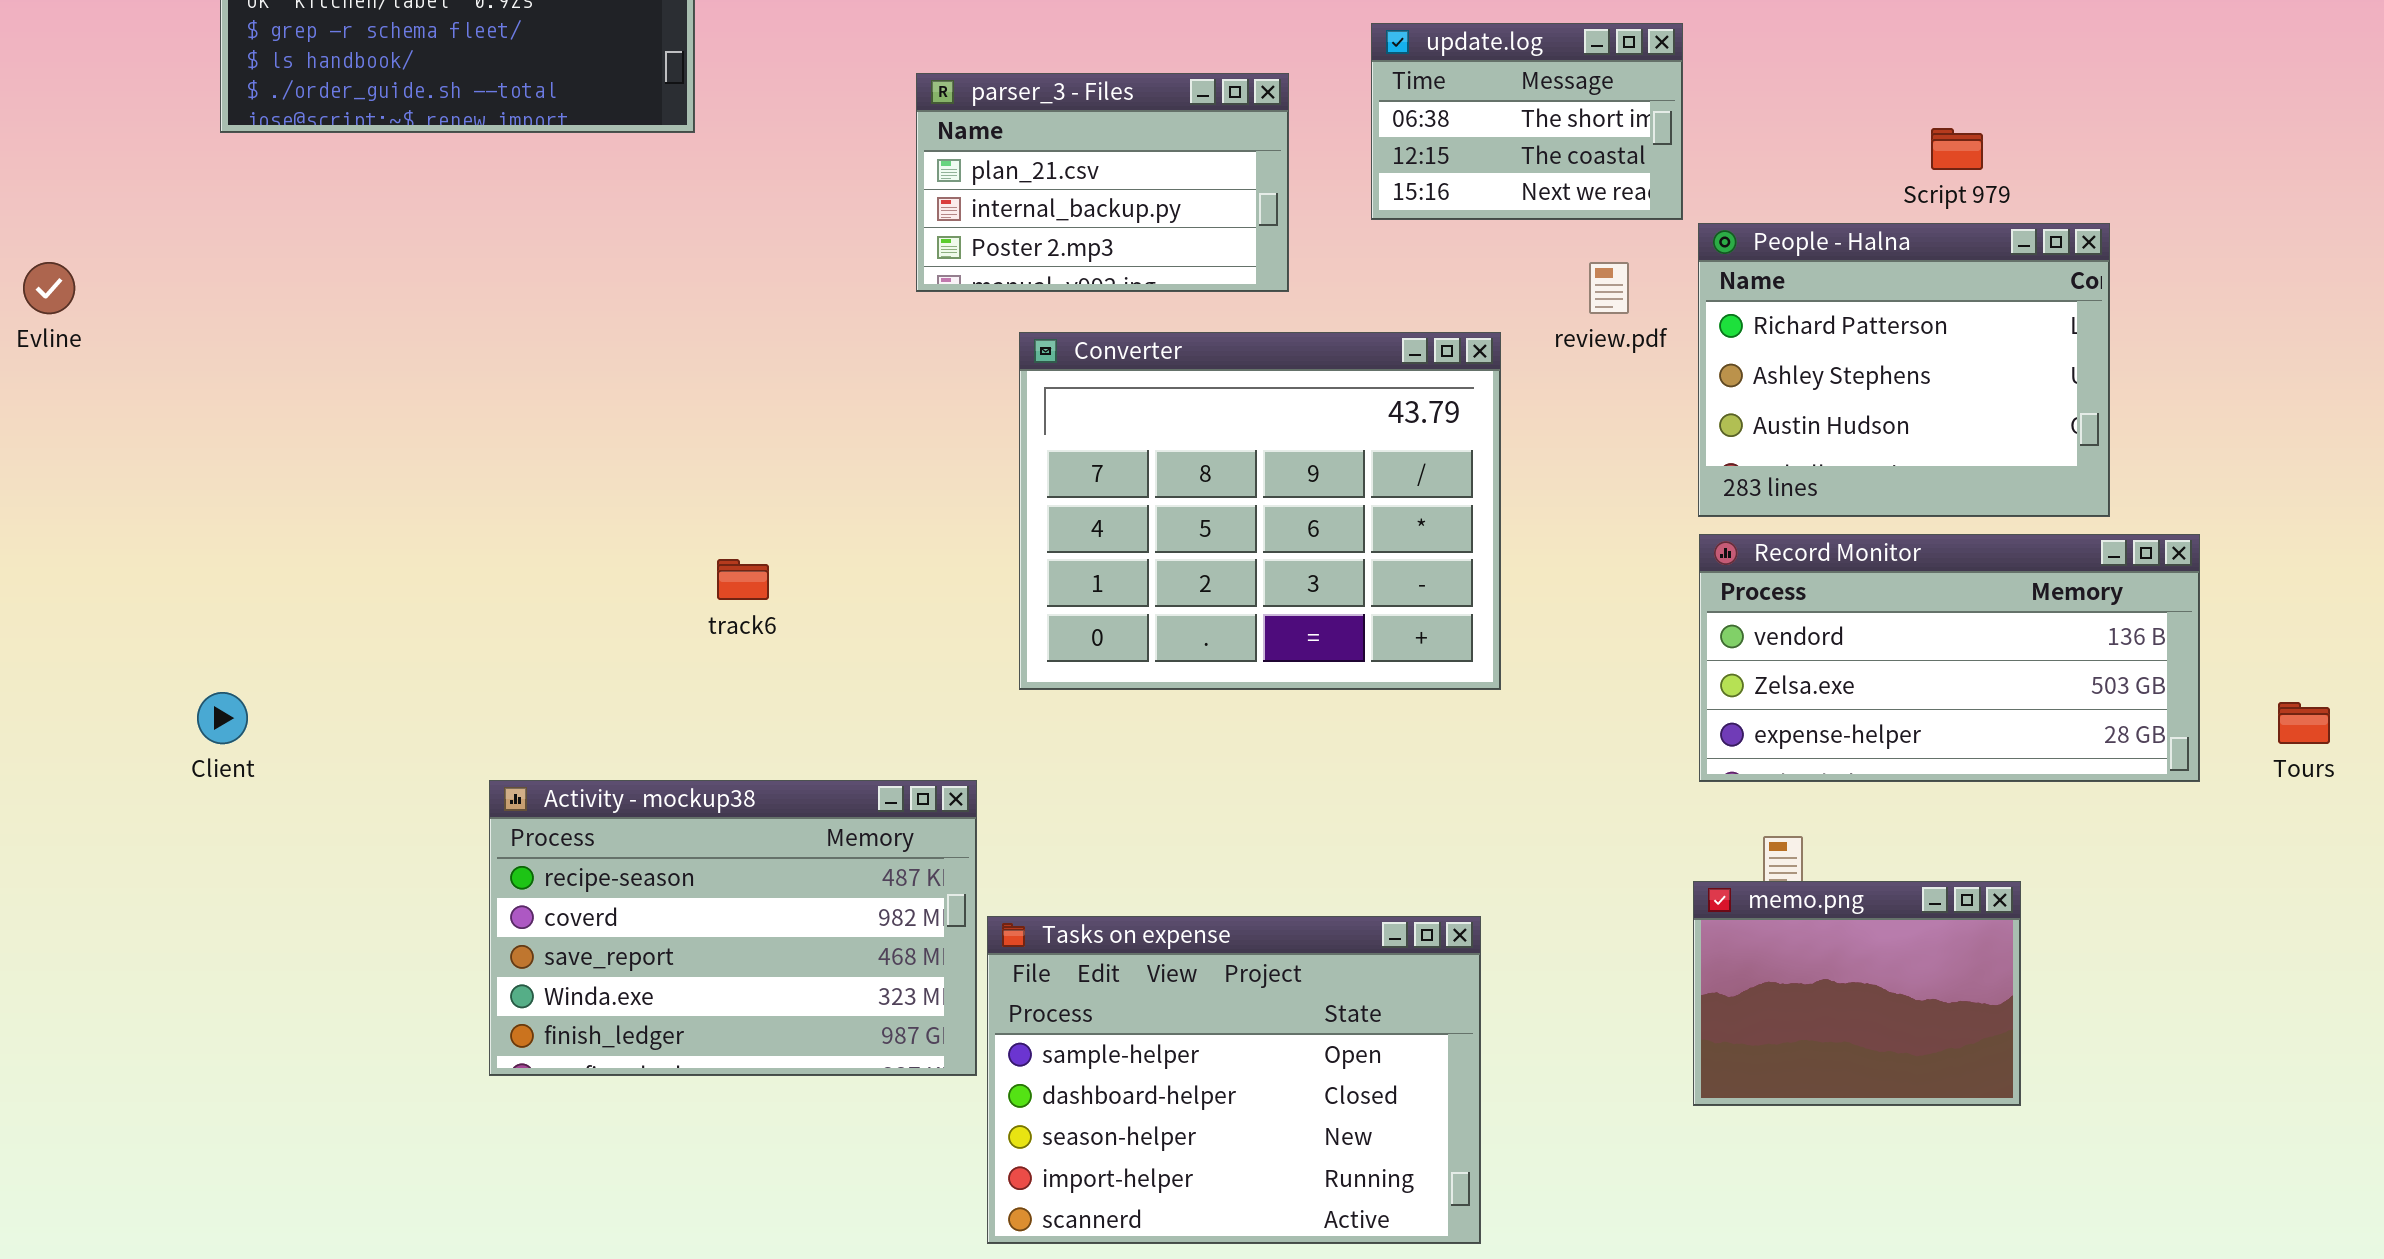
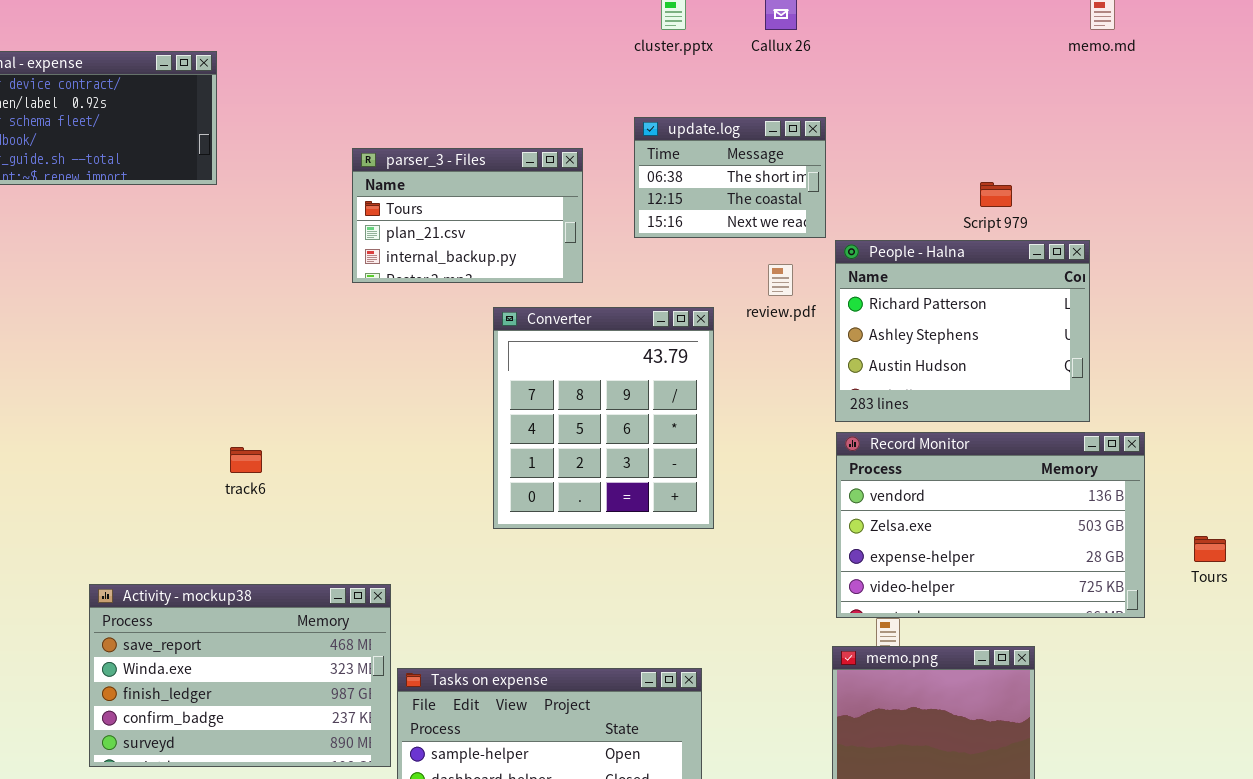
parser_3 - Files: [916,73,1289,292] -> [352,148,583,283], scrolled up 1 row
Converter: [1019,332,1501,690] -> [493,307,714,529], resized
Record Monitor: [1699,534,2200,782] -> [836,432,1145,618], resized
Activity - mockup38: [489,780,977,1076] -> [89,584,391,767], scrolled down 2 rows

